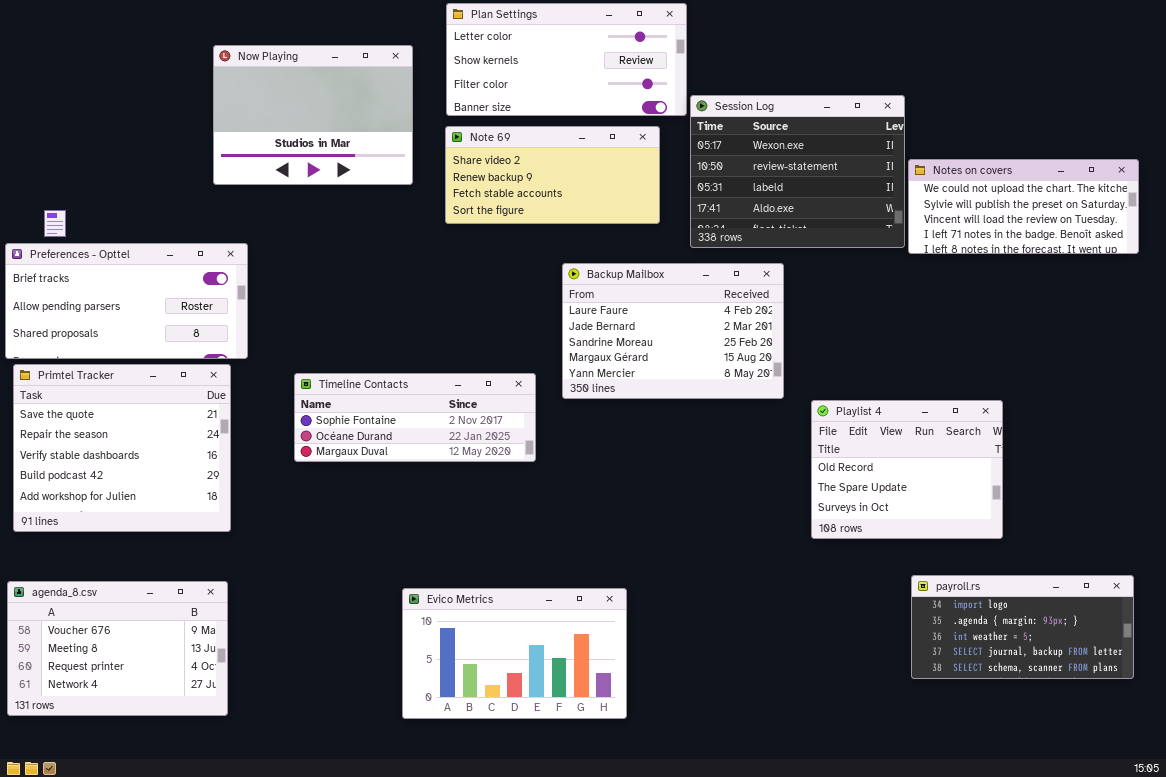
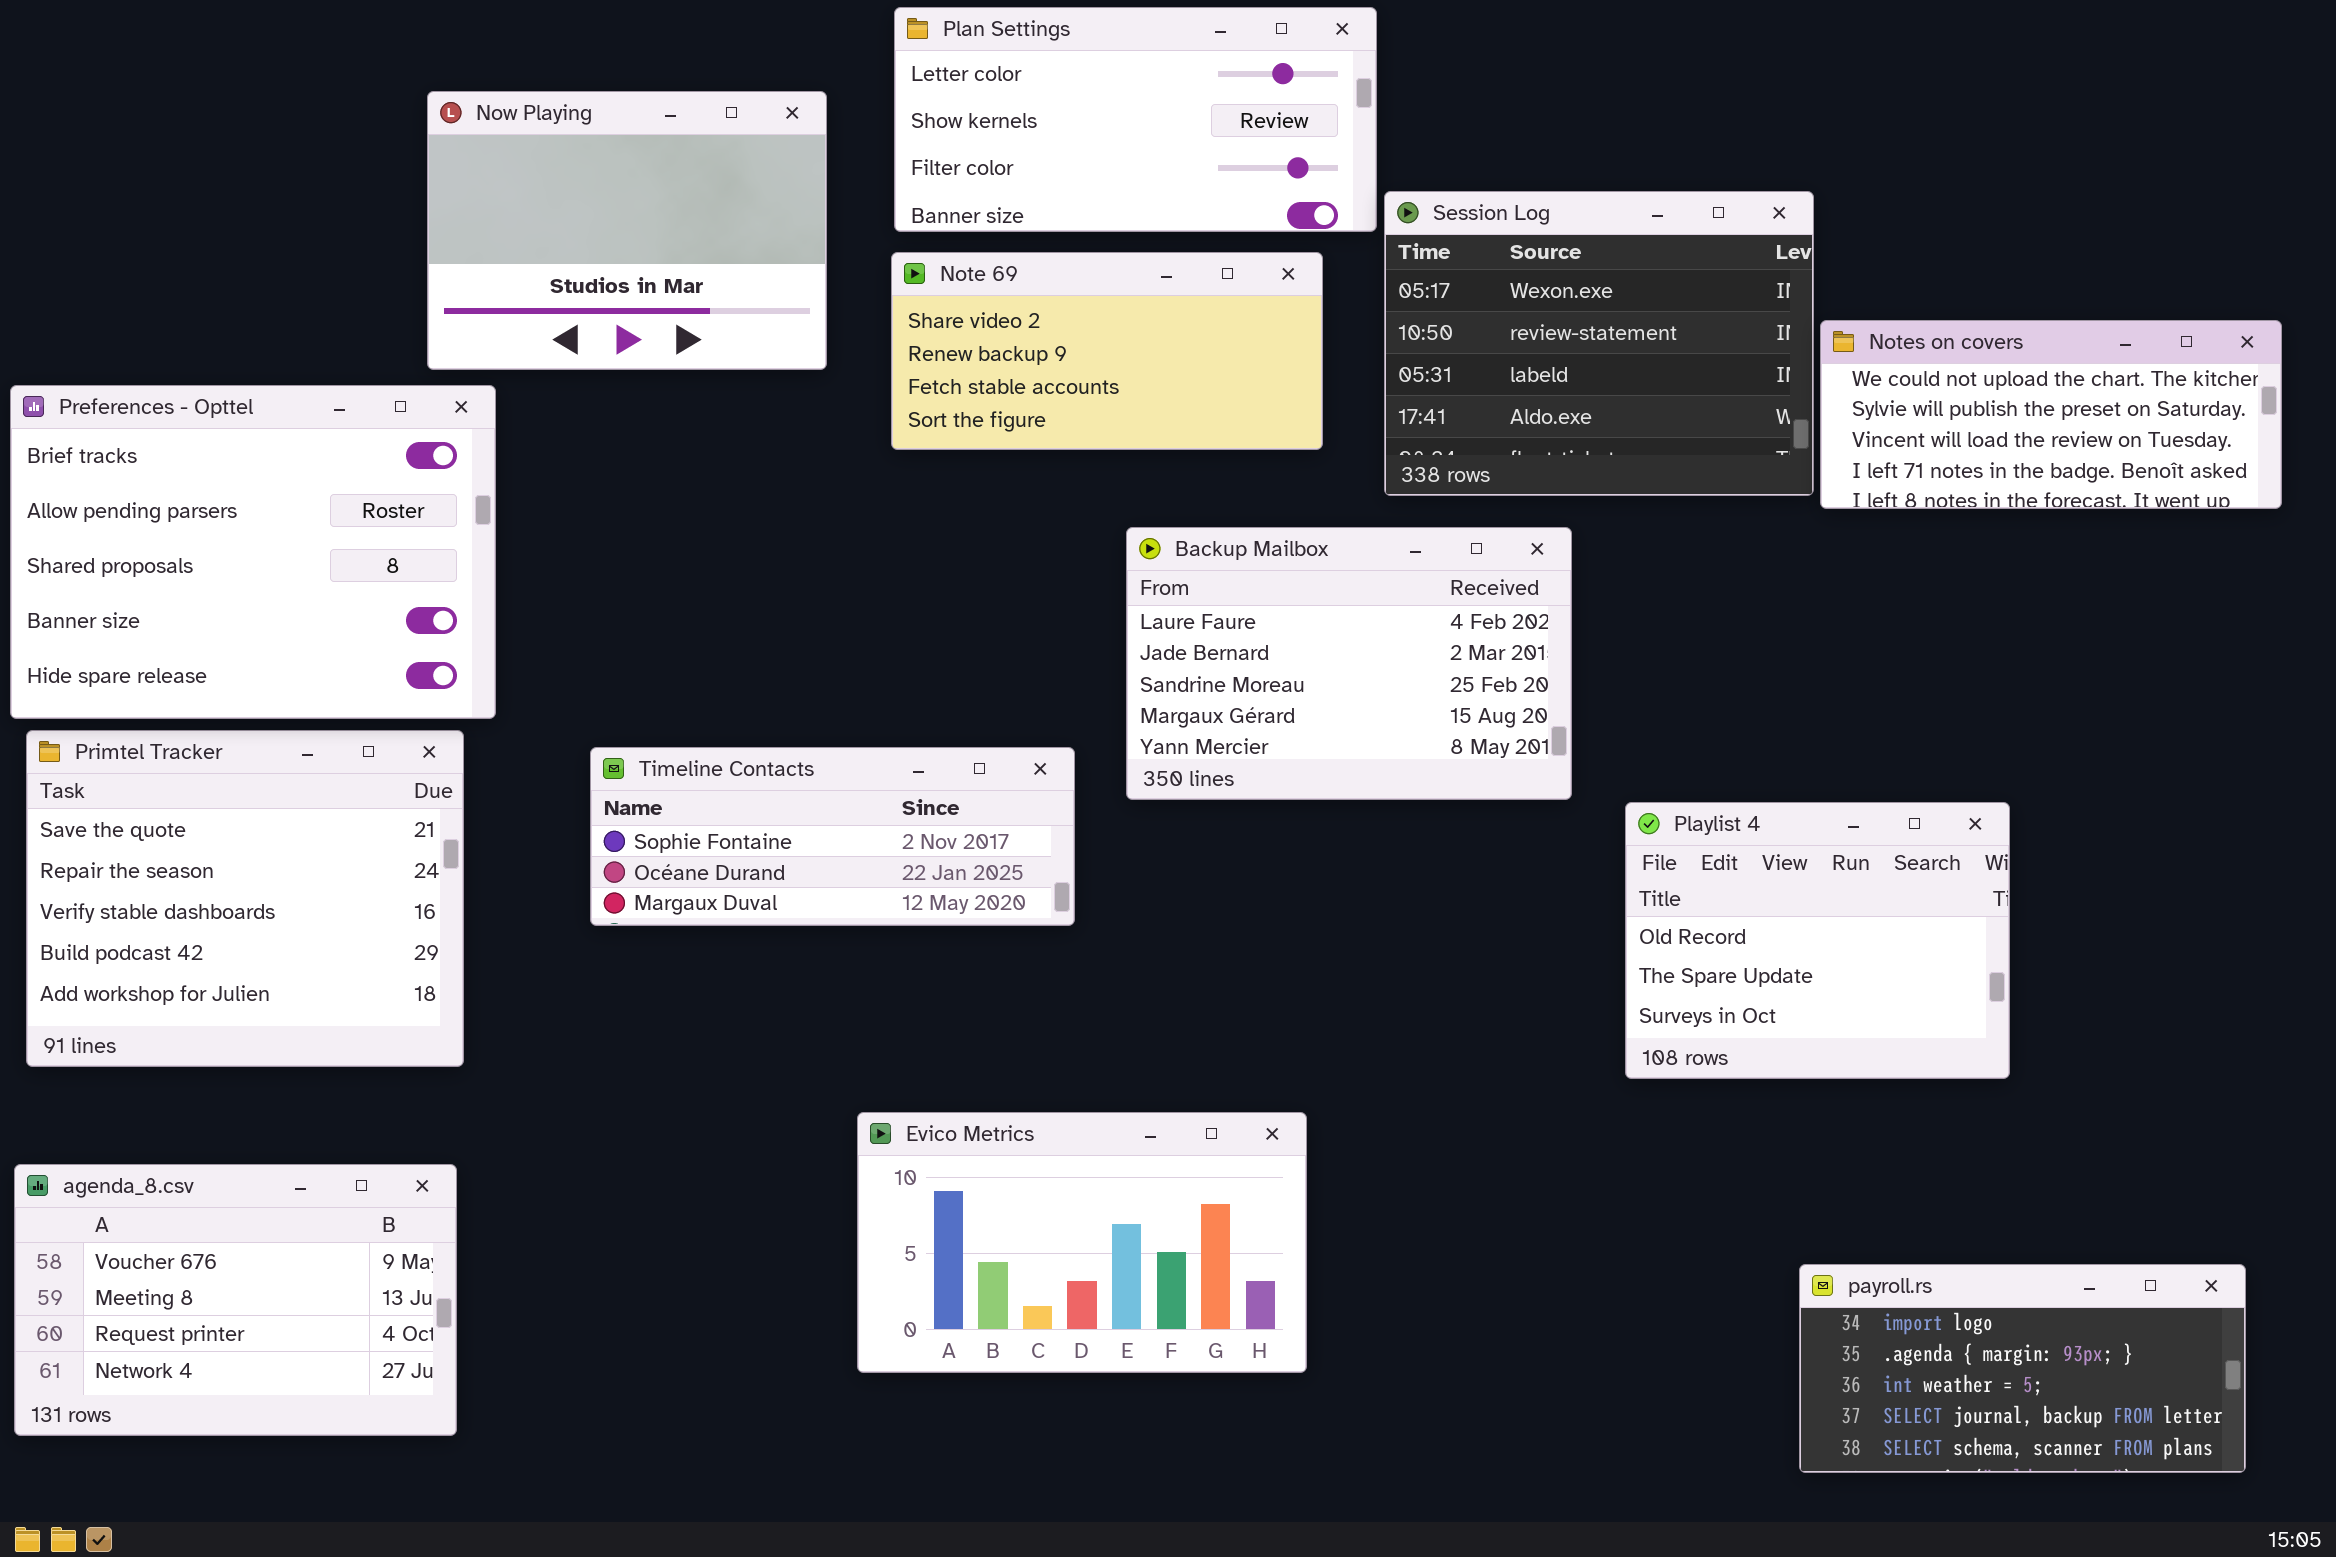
Preferences - Opttel: [5,243,248,359] -> [10,385,496,719], resized
payroll.rs: [911,575,1134,679] -> [1799,1264,2246,1473], moved
Evico Metrics: [402,588,627,719] -> [857,1112,1307,1373], moved

